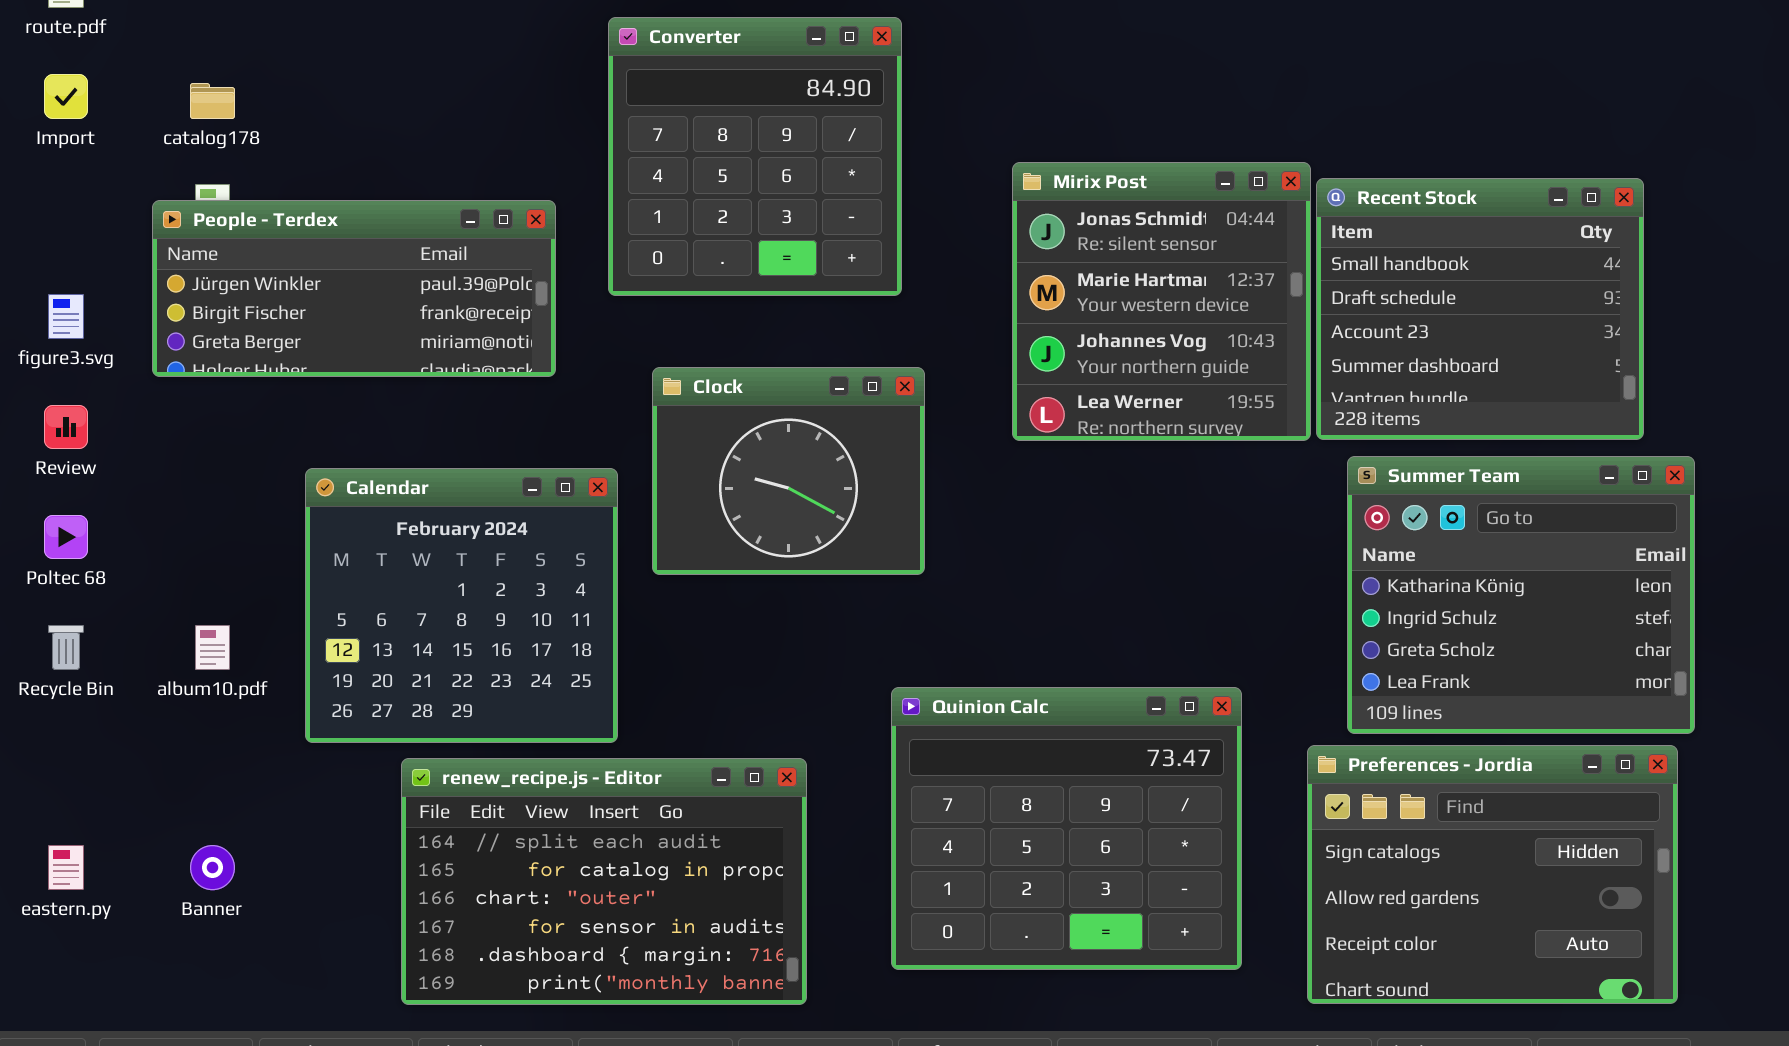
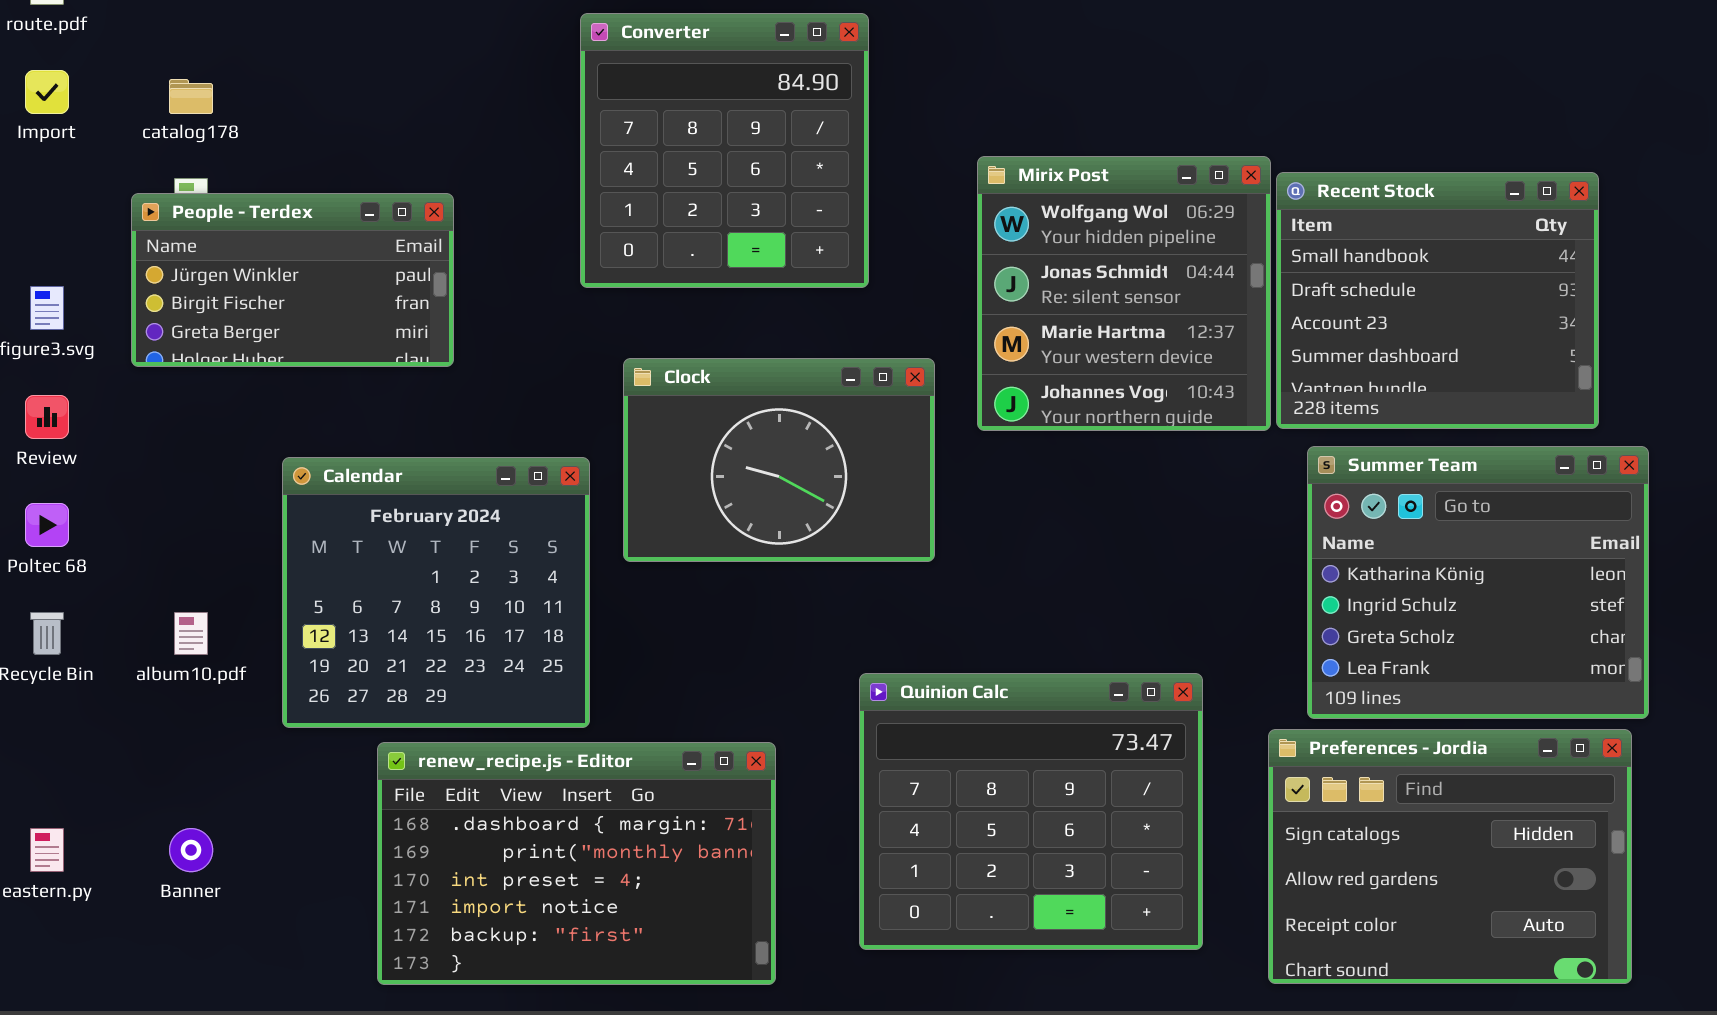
Mirix Post: [1012,162,1311,441] -> [977,156,1271,431], scrolled up 1 row
People - Terdex: [152,200,556,377] -> [131,193,454,367], resized
Clock: [652,367,925,575] -> [623,358,935,562], resized
renew_recipe.js - Editor: [401,758,807,1005] -> [377,742,776,985], scrolled down 4 rows

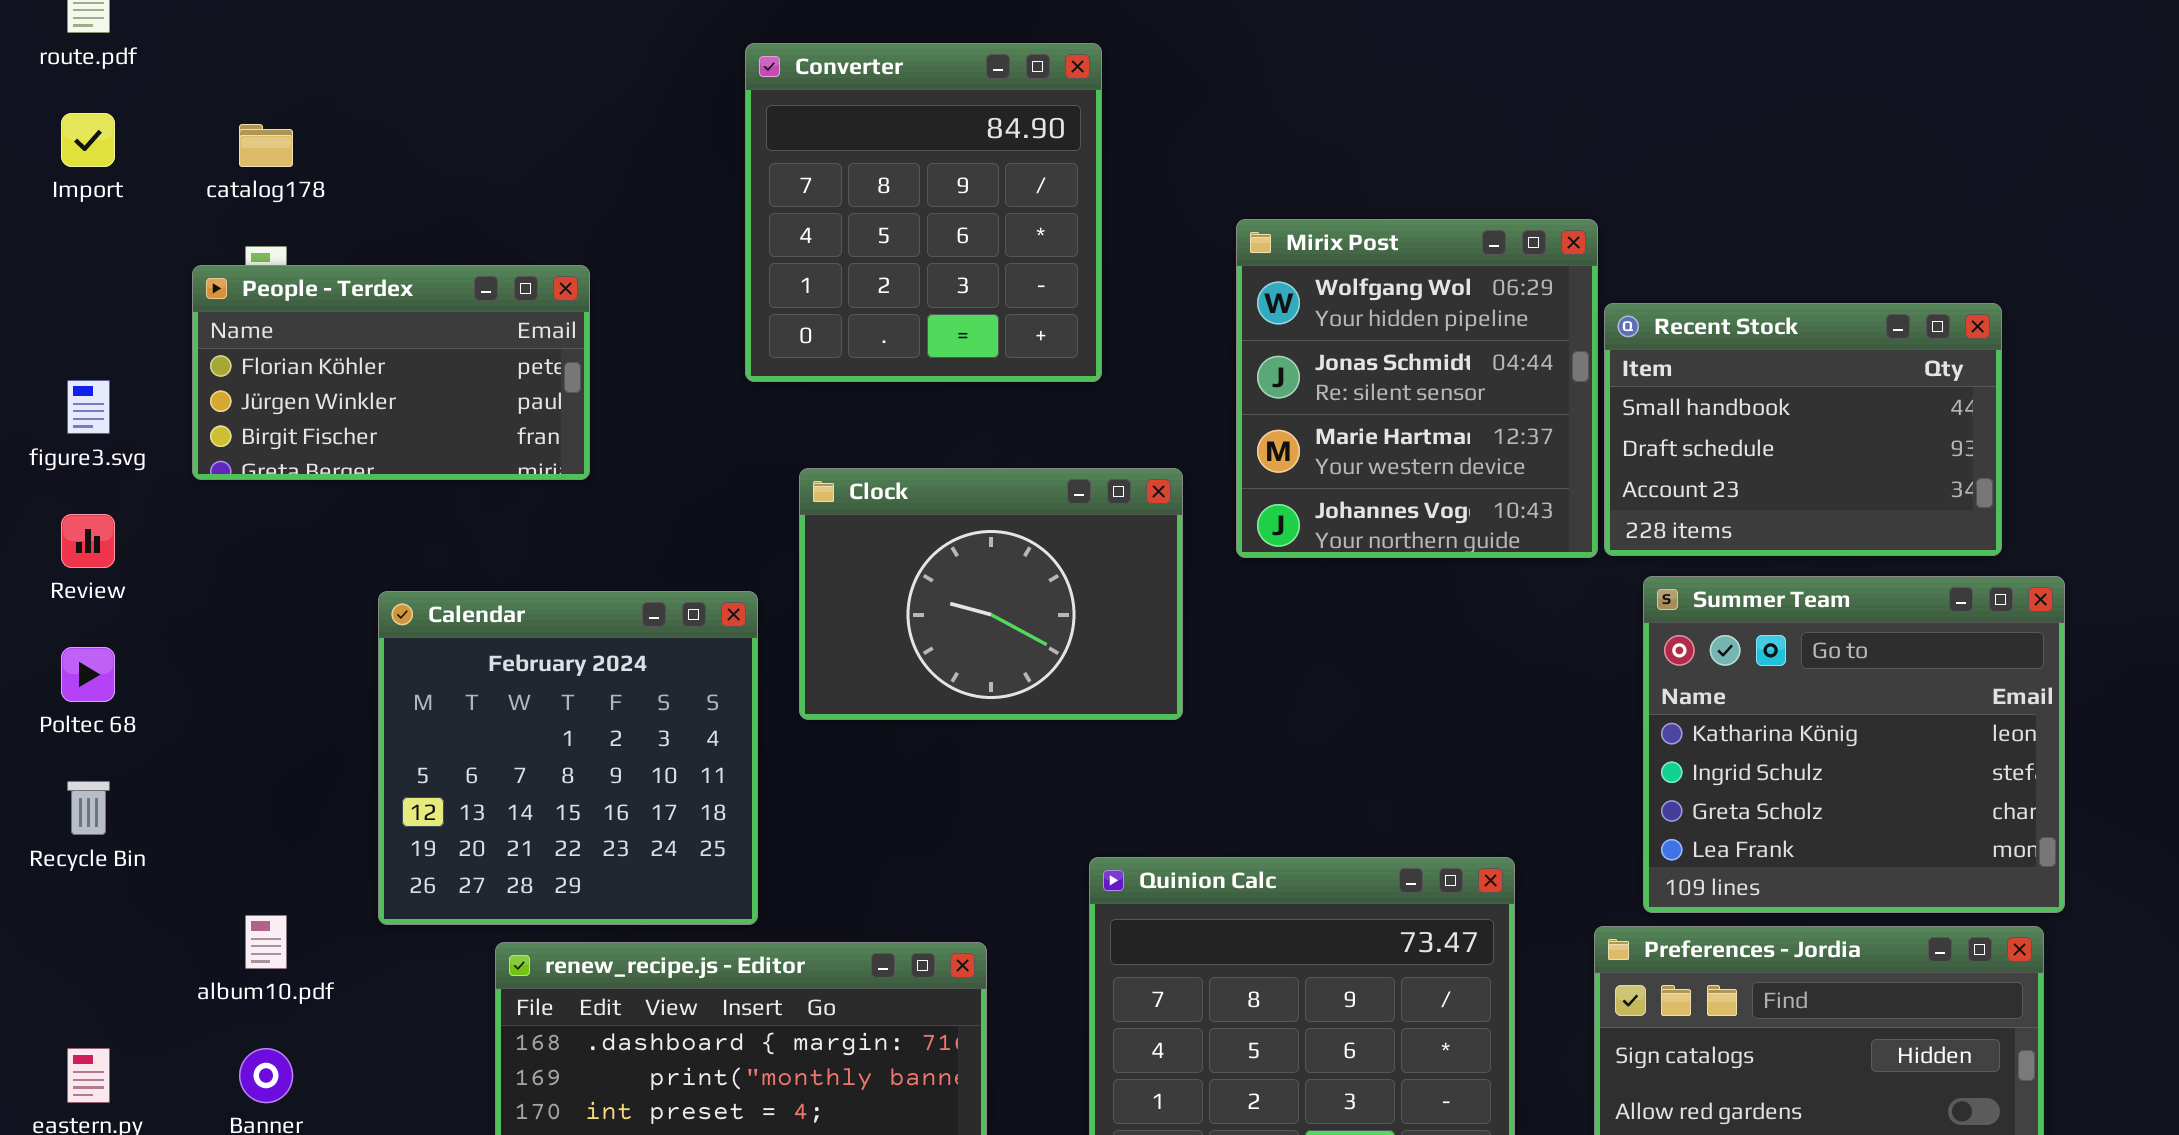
Recent Stock: [1276,172,1599,429] -> [1604,303,2002,556], resized
People - Terdex: [131,193,454,367] -> [192,265,590,480], scrolled up 1 row
album10.pdf: [174,612,208,655] -> [245,915,287,969], moved

